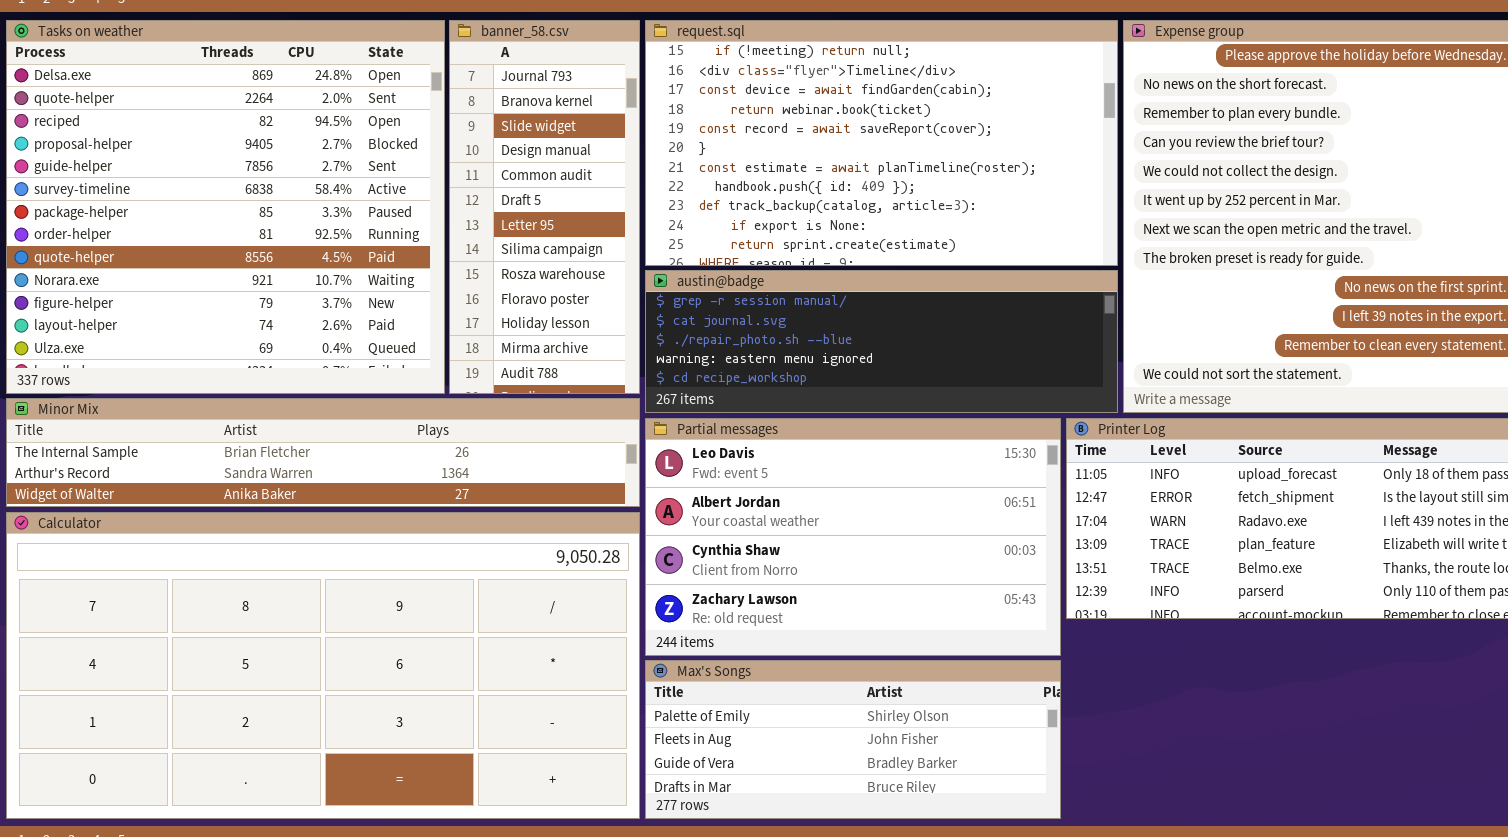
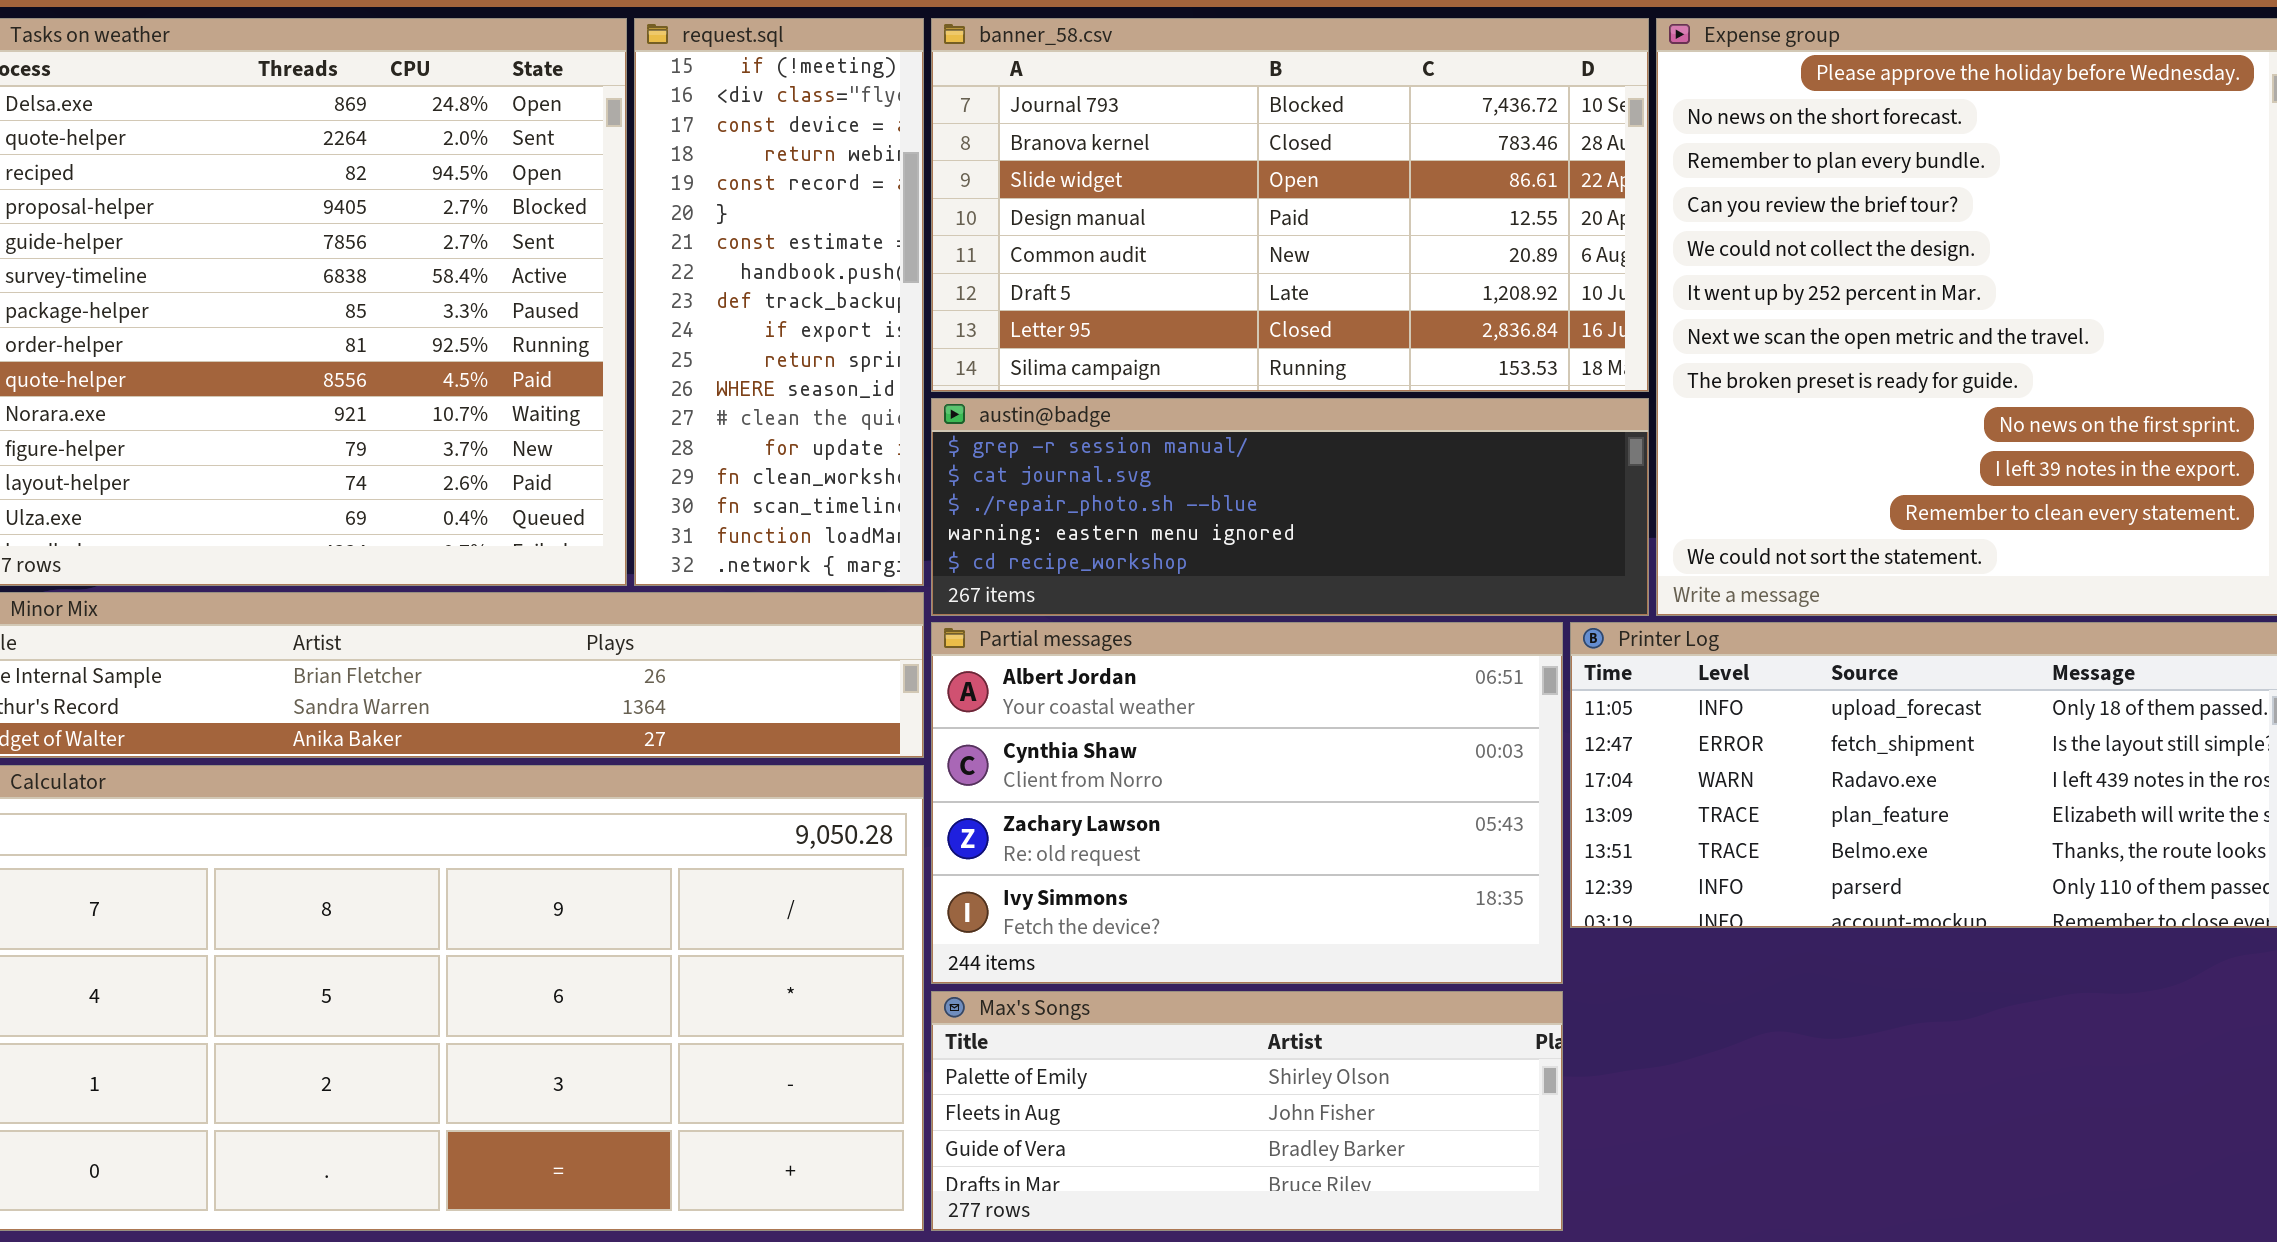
banner_58.csv: [449,20,640,394] -> [931,18,1649,392], moved, resized
request.sql: [645,20,1118,266] -> [634,18,924,586], moved, resized
Partial messages: [645,418,1061,656] -> [931,622,1563,984], scrolled down 1 row

